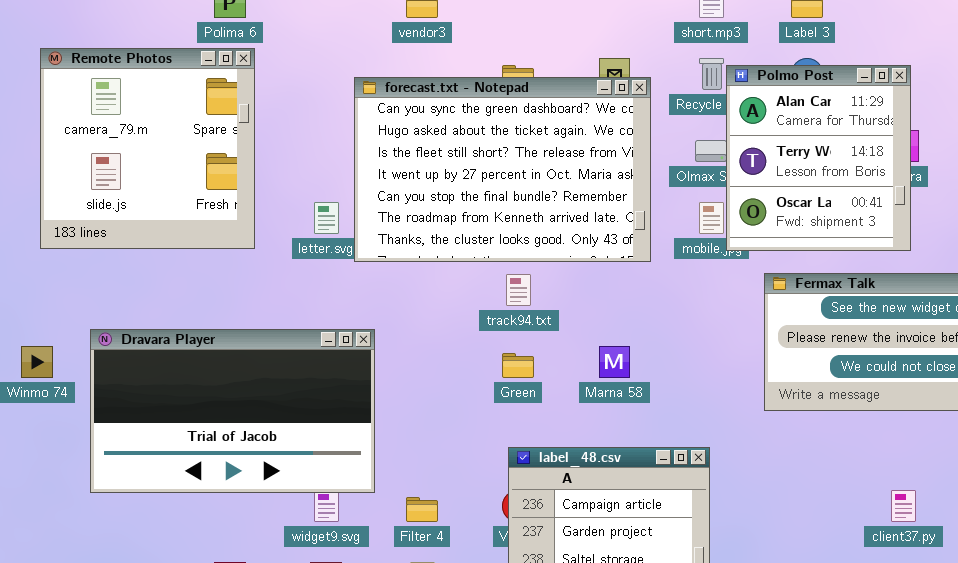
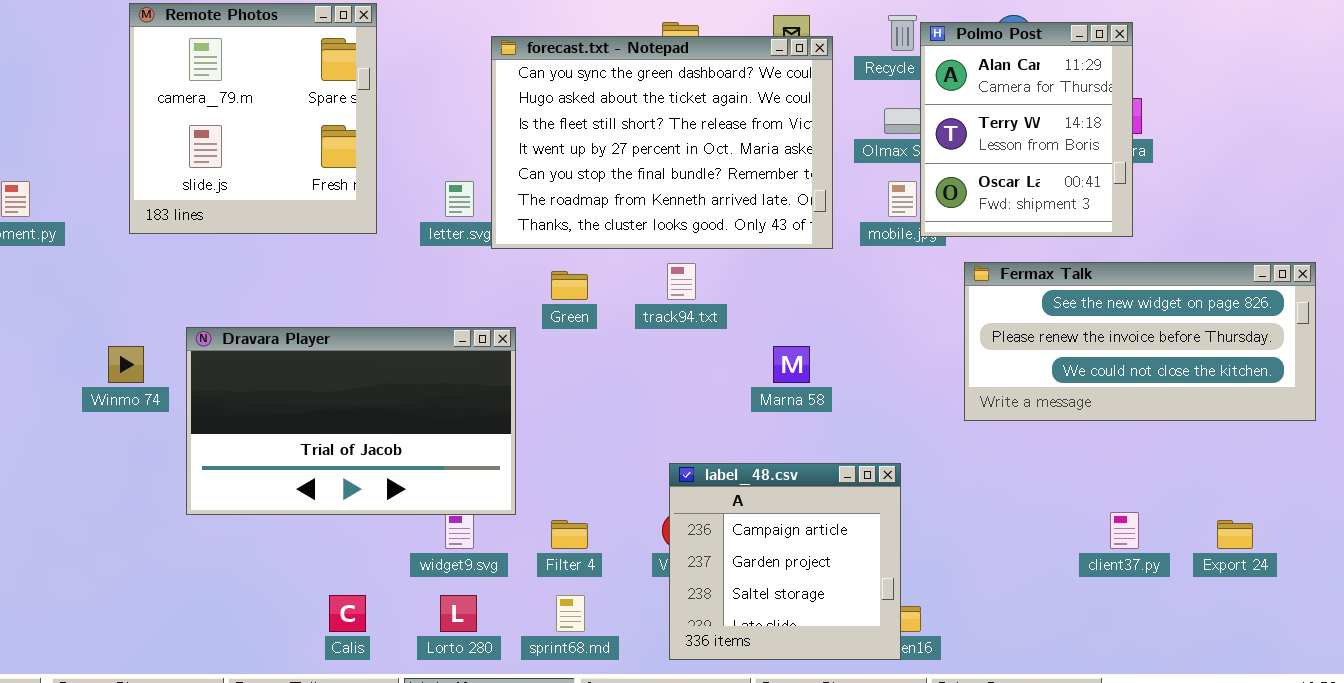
Green: [502,353,534,378] -> [551,271,588,300], moved

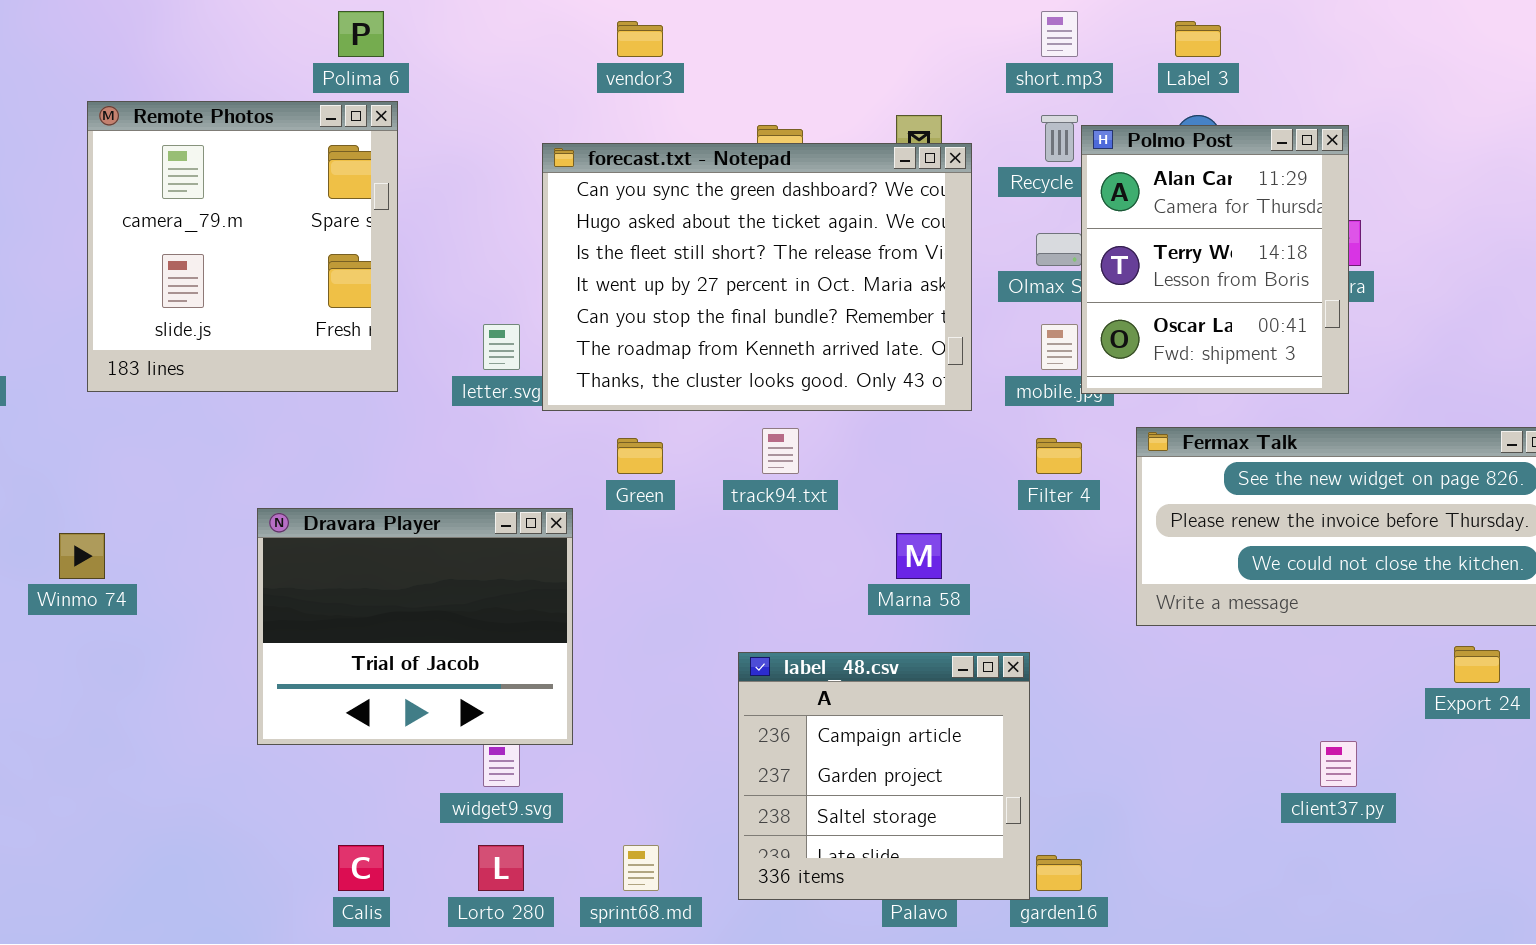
Dravara Player: [186,327,516,515] -> [257,508,573,745], resized
label_48.csv: [669,463,901,660] -> [738,652,1030,900], moved
Filter 4: [551,520,588,549] -> [1036,438,1082,474], moved
Export 24: [1217,520,1253,549] -> [1454,646,1500,683], moved

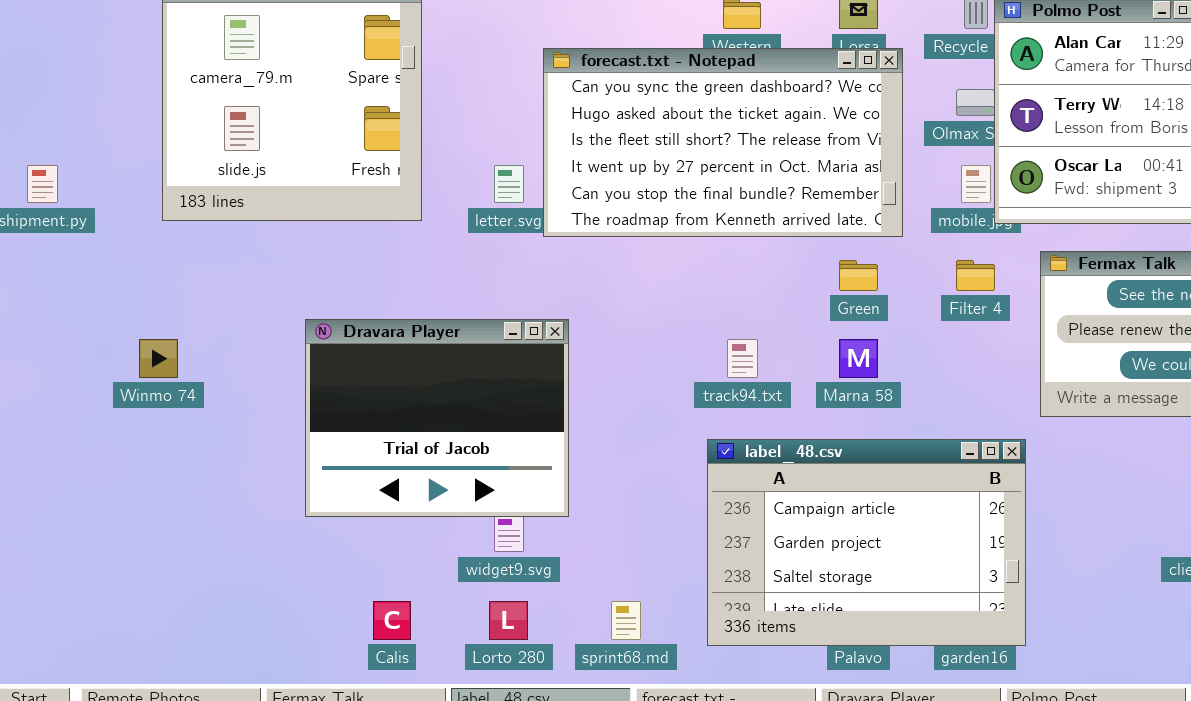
forecast.txt - Notepad: [542,143,972,411] -> [543,48,903,237], resized
track94.txt: [762,428,799,474] -> [727,339,758,378], moved
Green: [617,438,663,474] -> [839,260,878,291], moved
label_48.csv: [738,652,1030,900] -> [707,439,1026,646], resized

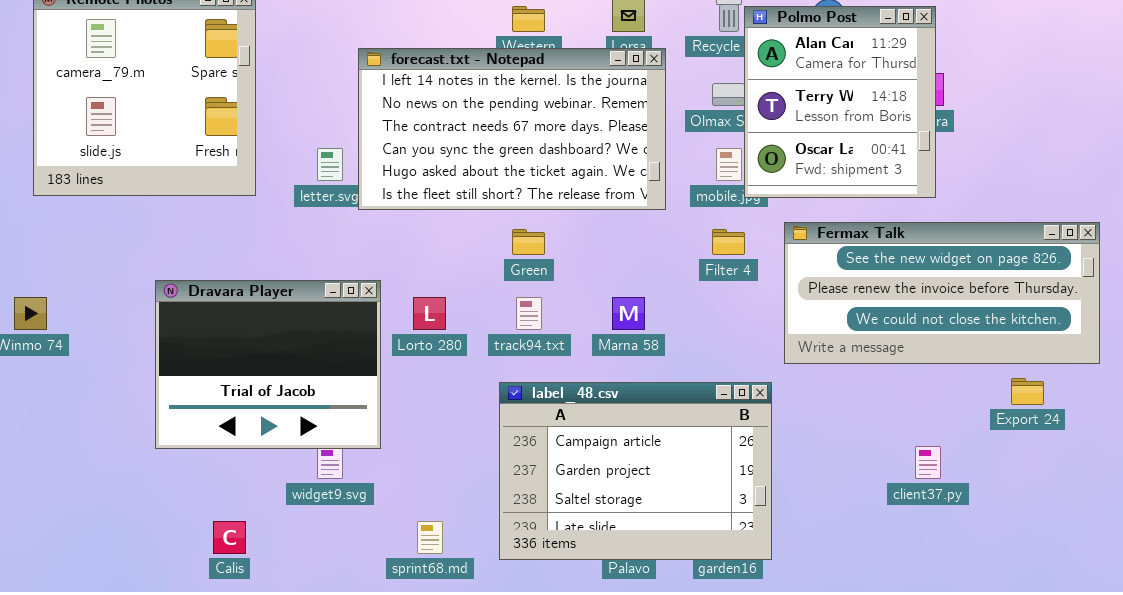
forecast.txt - Notepad: [543,48,903,237] -> [358,48,666,210], scrolled up 3 rows
Green: [839,260,878,291] -> [512,229,545,255], moved
Lorto 280: [489,601,528,640] -> [413,297,446,330], moved

